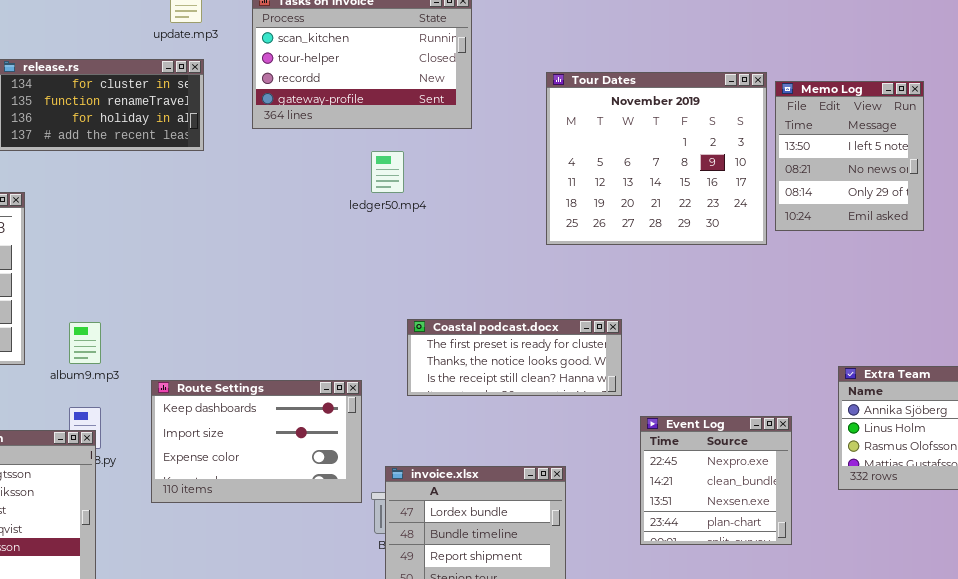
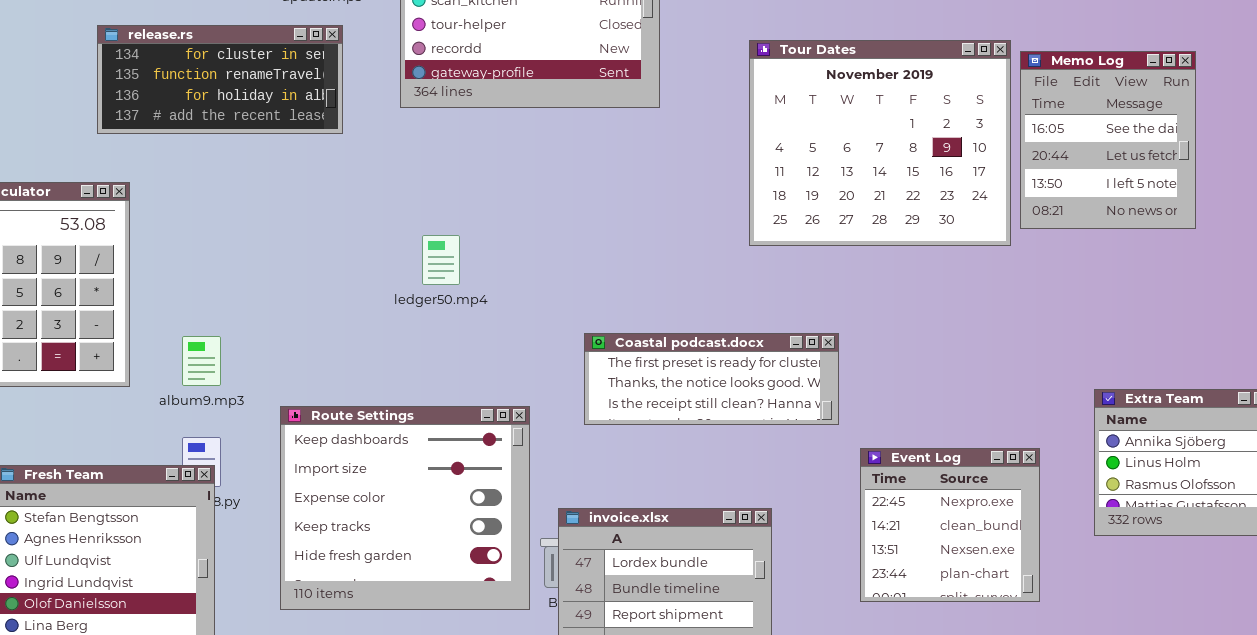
Memo Log: [775,81,924,231] -> [1020,51,1196,229], scrolled up 2 rows
ledger50.mp4: [371,151,404,193] -> [422,235,460,285], moved
Route Settings: [151,380,362,503] -> [280,406,530,610], resized

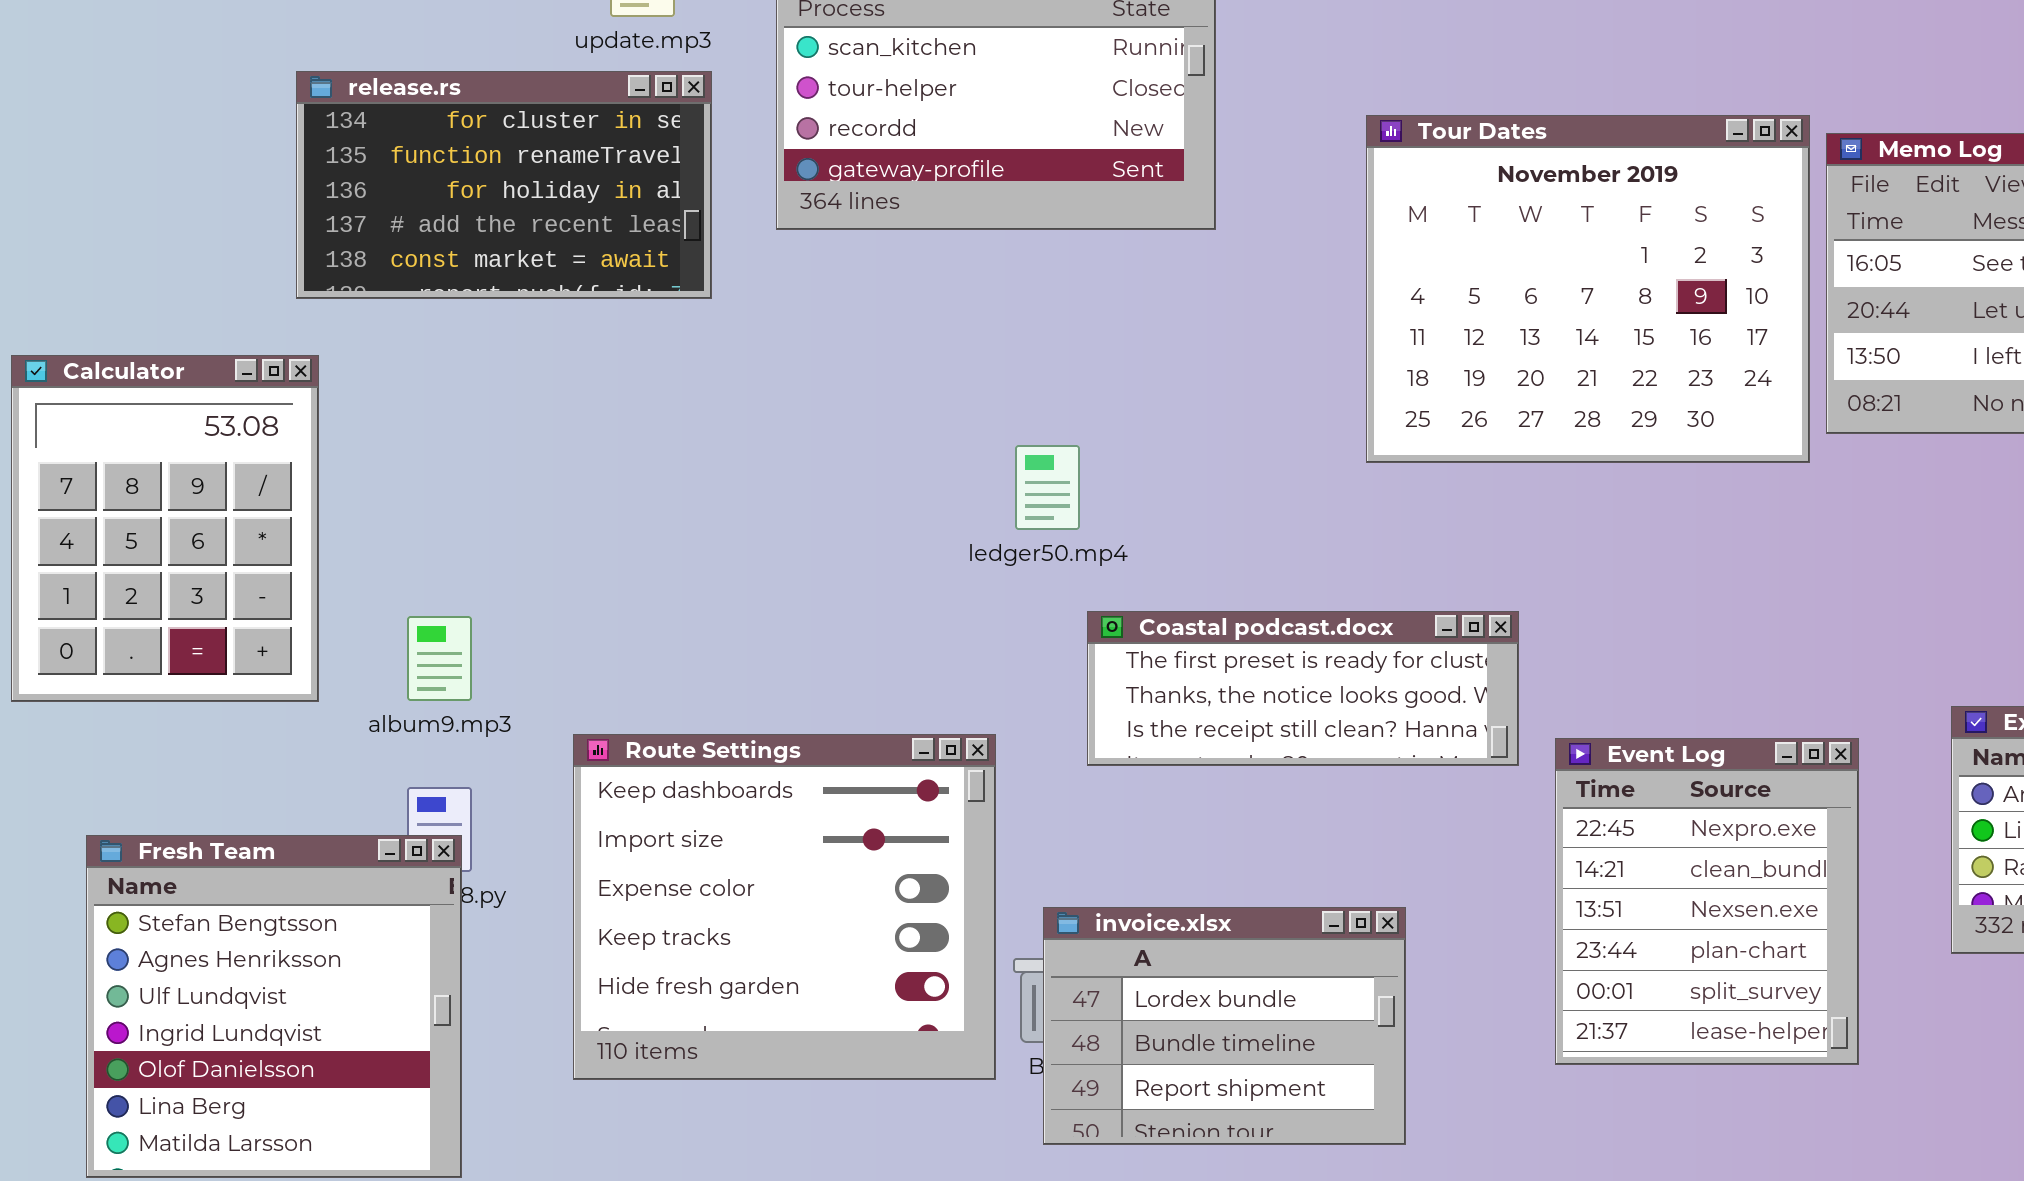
release.rs: [97,25,343,134] -> [296,71,712,299], moved, resized
ledger50.mp4: [422,235,460,285] -> [1015,445,1080,530], moved
Event Log: [860,448,1040,602] -> [1555,738,1859,1065], resized

